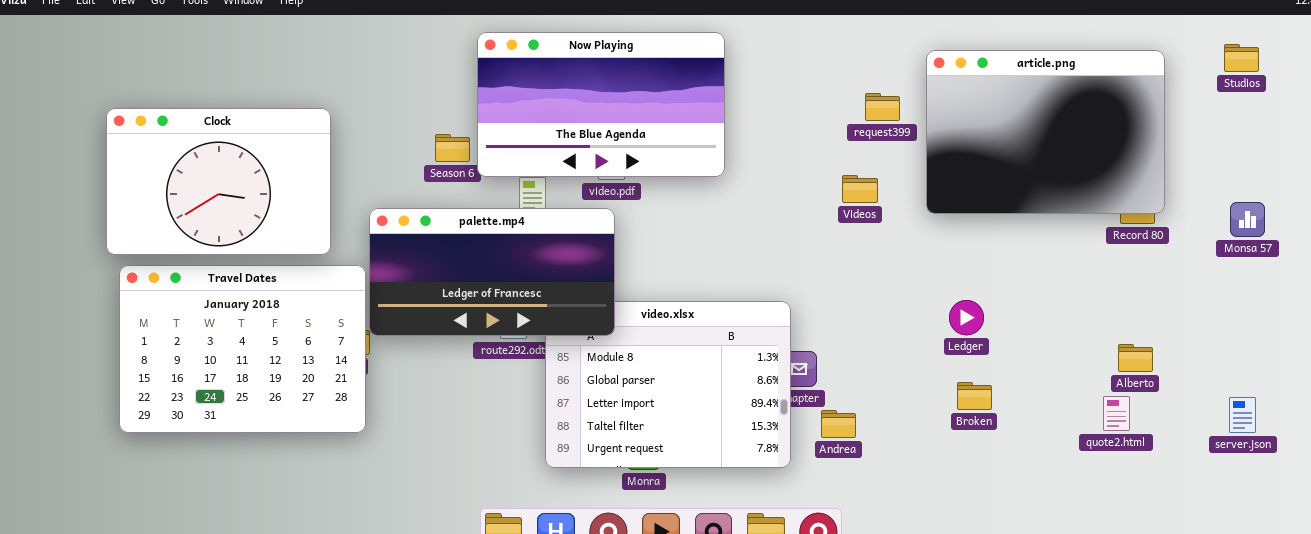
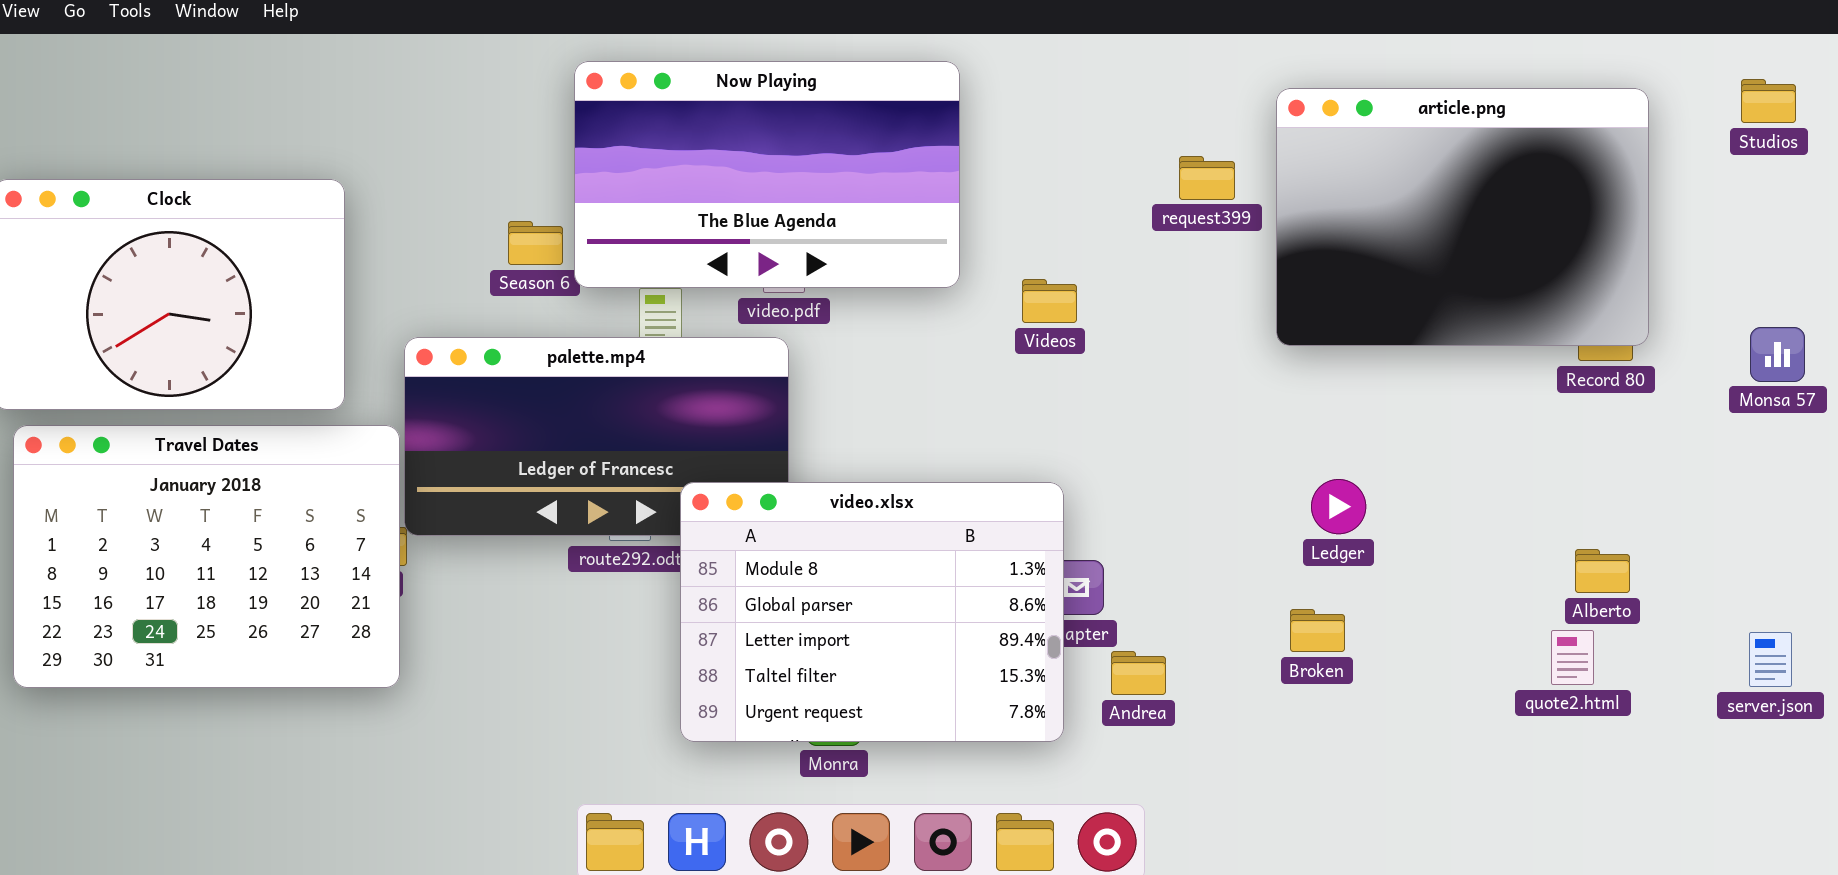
Videos: [842,175,878,203] -> [1022,279,1077,323], moved
video.xlsx: [545,301,791,468] -> [680,482,1064,742], raised
Broken: [957,382,992,410] -> [1290,609,1345,652], moved

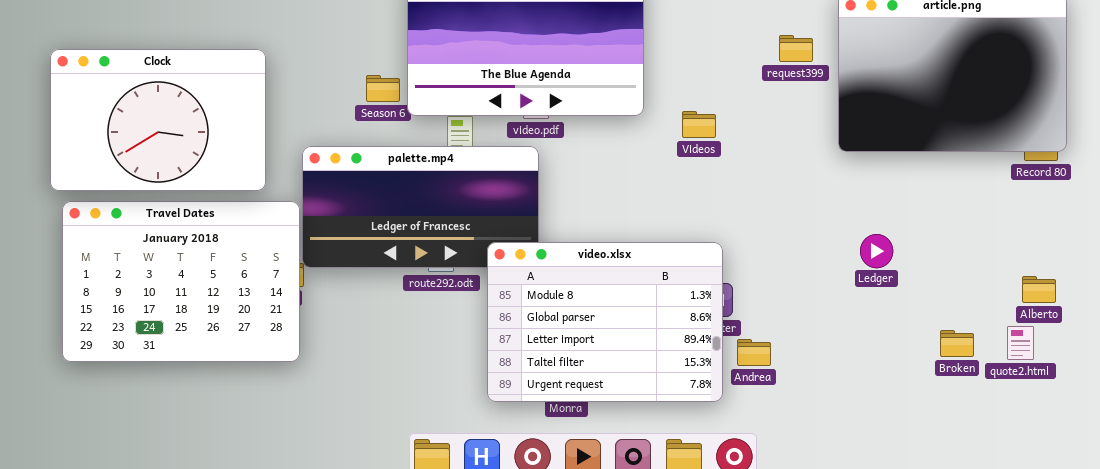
video.xlsx: [680,482,1064,742] -> [487,242,723,402], moved
Broken: [1290,609,1345,652] -> [940,330,974,357], moved

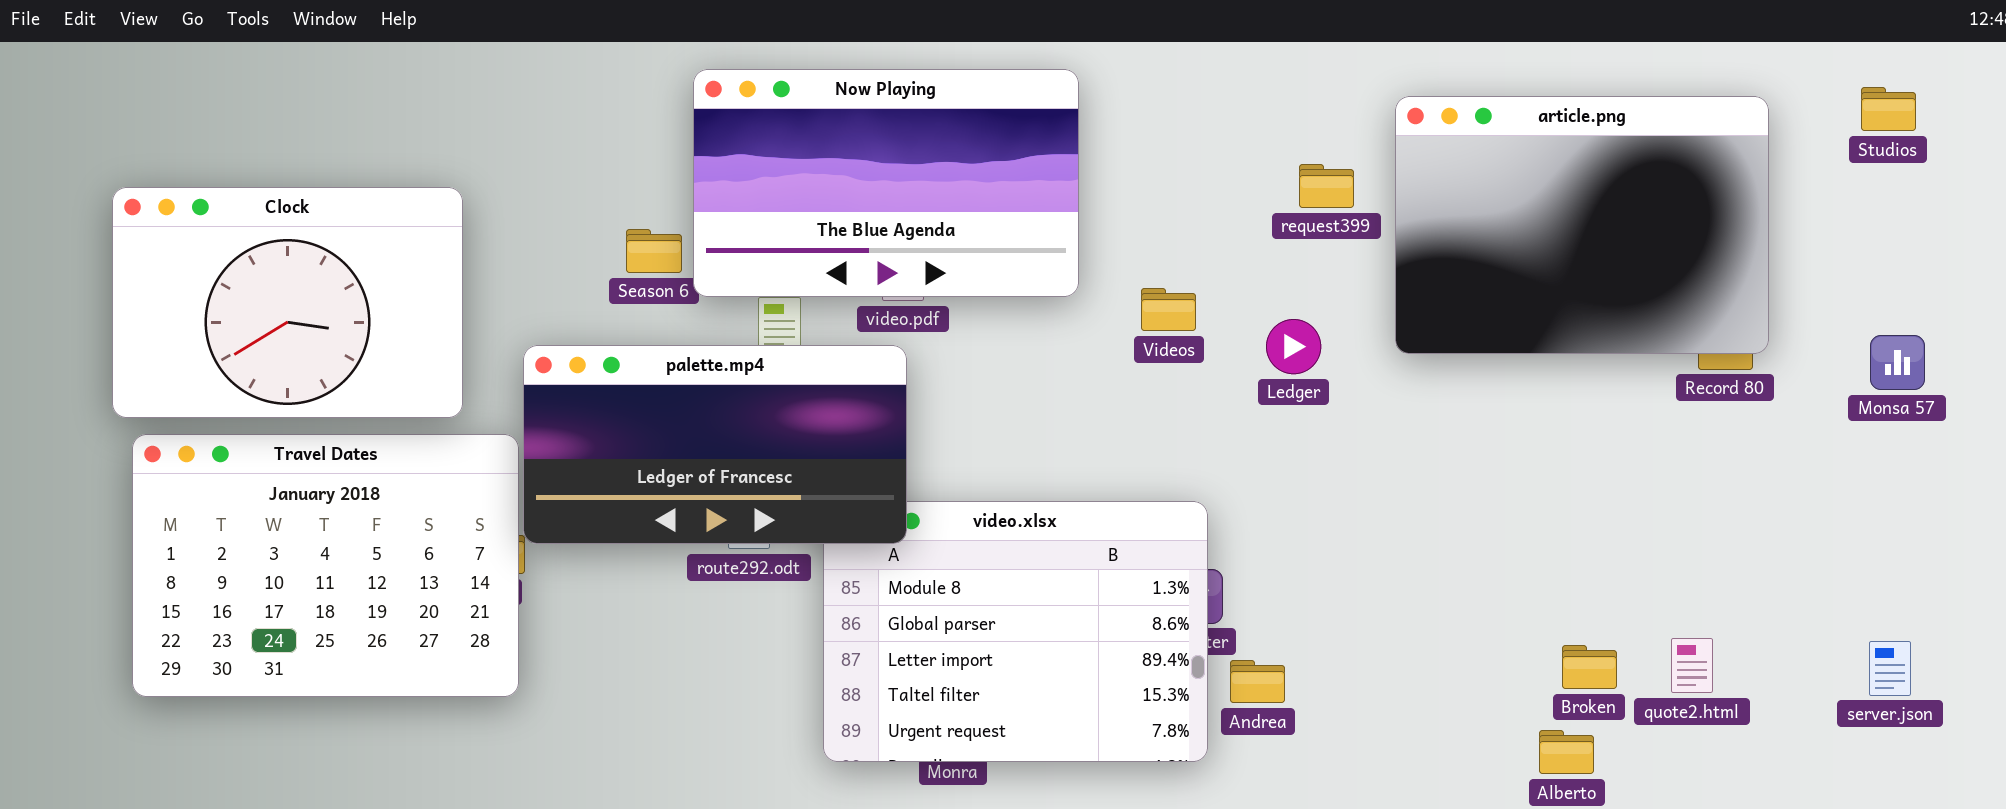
palette.mp4: [302,146,539,268] -> [523,345,907,544], raised
Ledger: [860,234,893,268] -> [1266,319,1321,374], moved
Alberto: [1022,276,1056,303] -> [1539,730,1594,774], moved

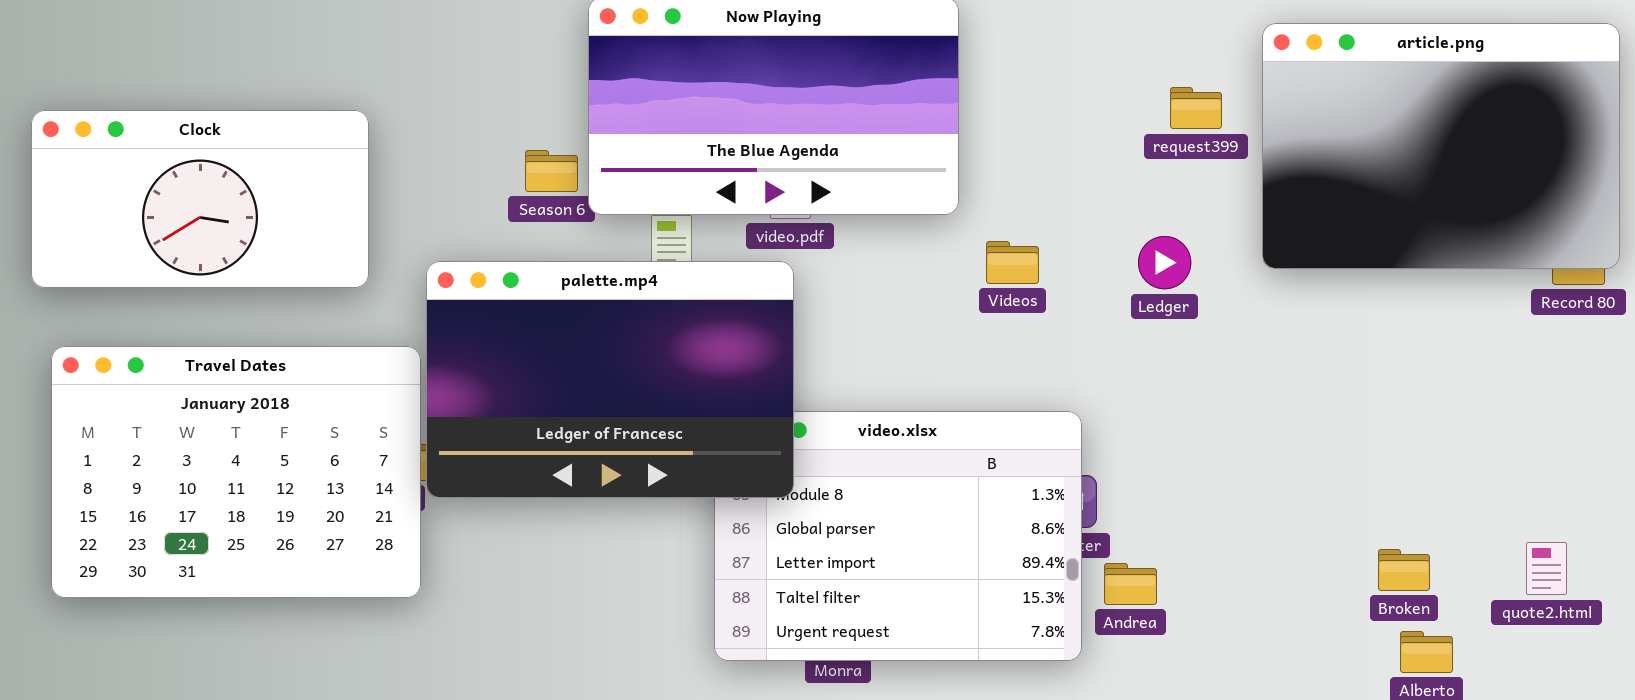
Clock: [112,187,463,418] -> [31,110,369,288], resized
Videos: [1141,288,1196,331] -> [986,241,1039,284], moved
palette.mp4: [523,345,907,544] -> [426,261,794,498], resized
Broken: [1562,645,1617,689] -> [1378,549,1430,591], moved

